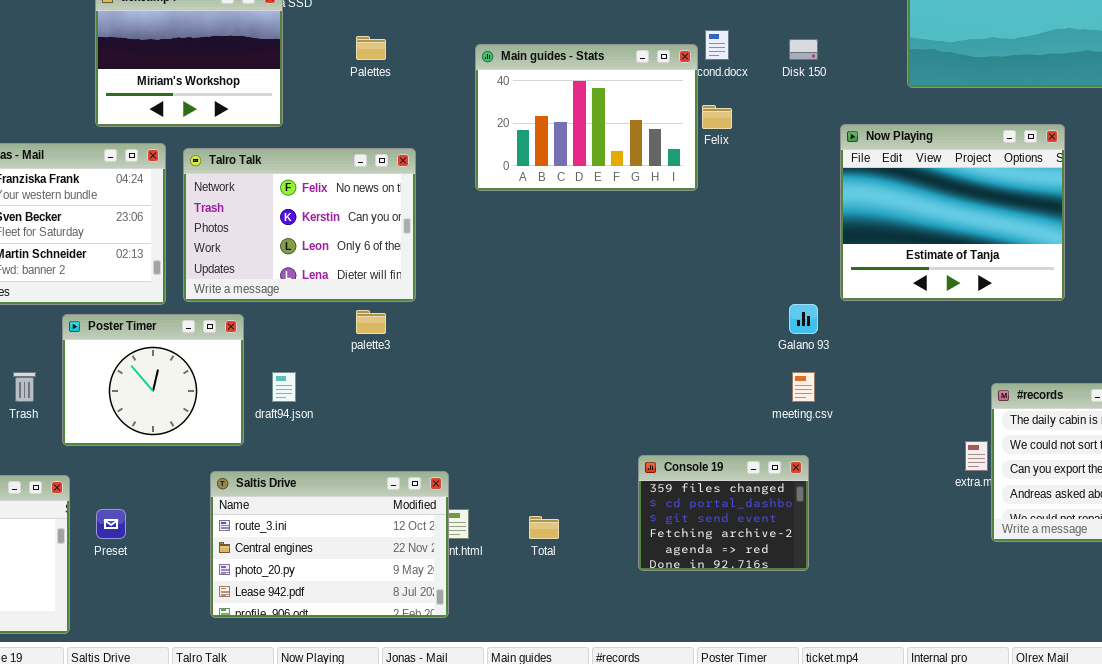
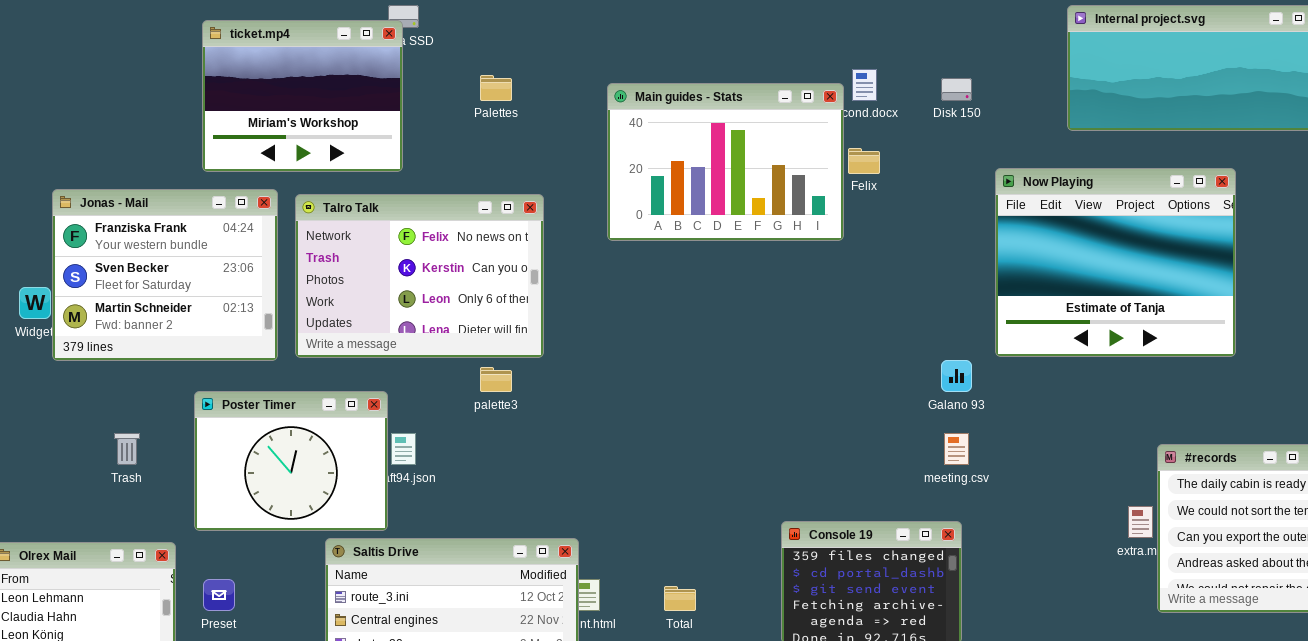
Poster Timer: [62,314,244,446] -> [194,391,388,531], moved

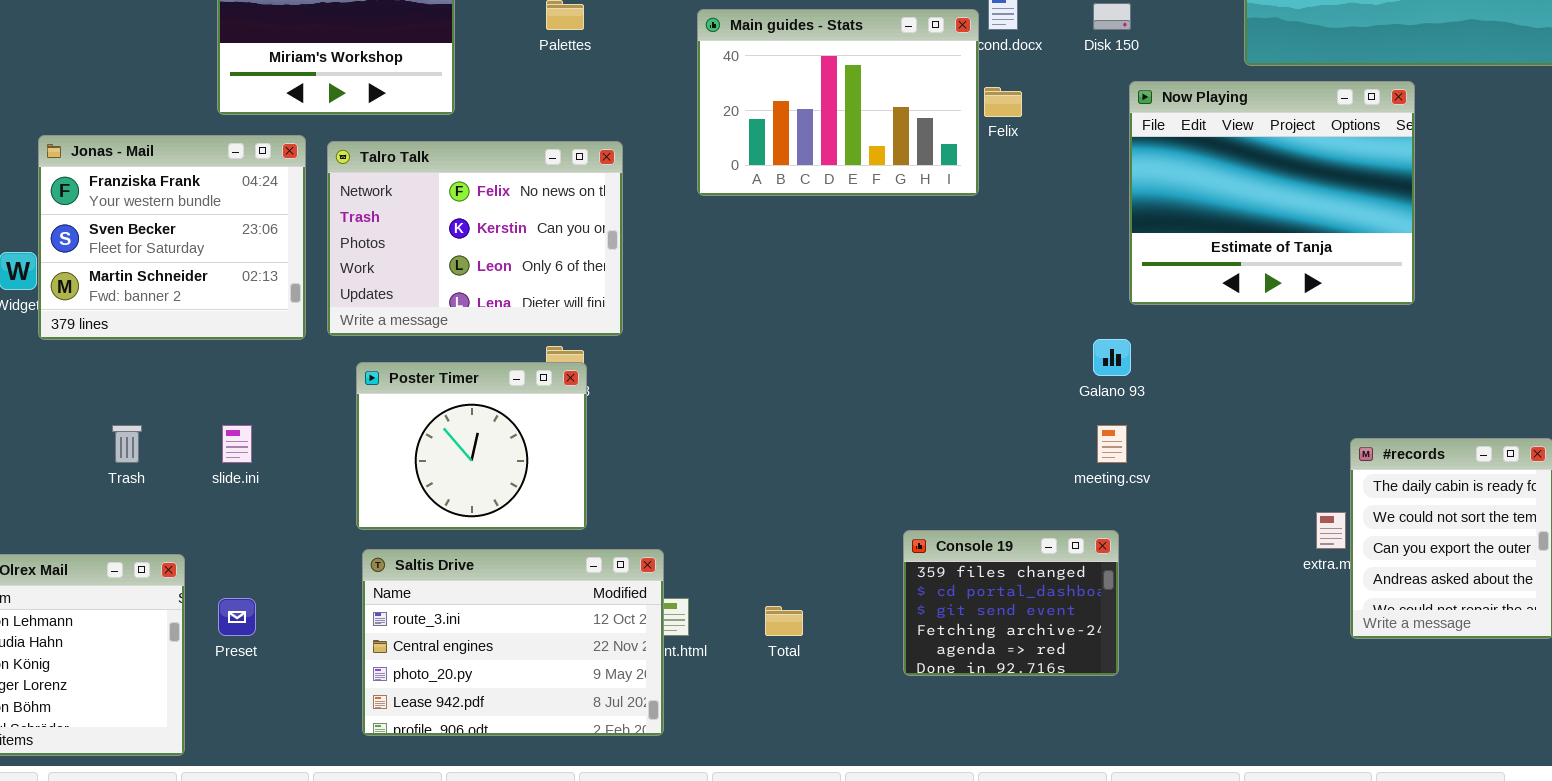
Now Playing: [995,168,1236,357] -> [1129,81,1415,305], moved
Poster Timer: [194,391,388,531] -> [356,362,587,530], moved

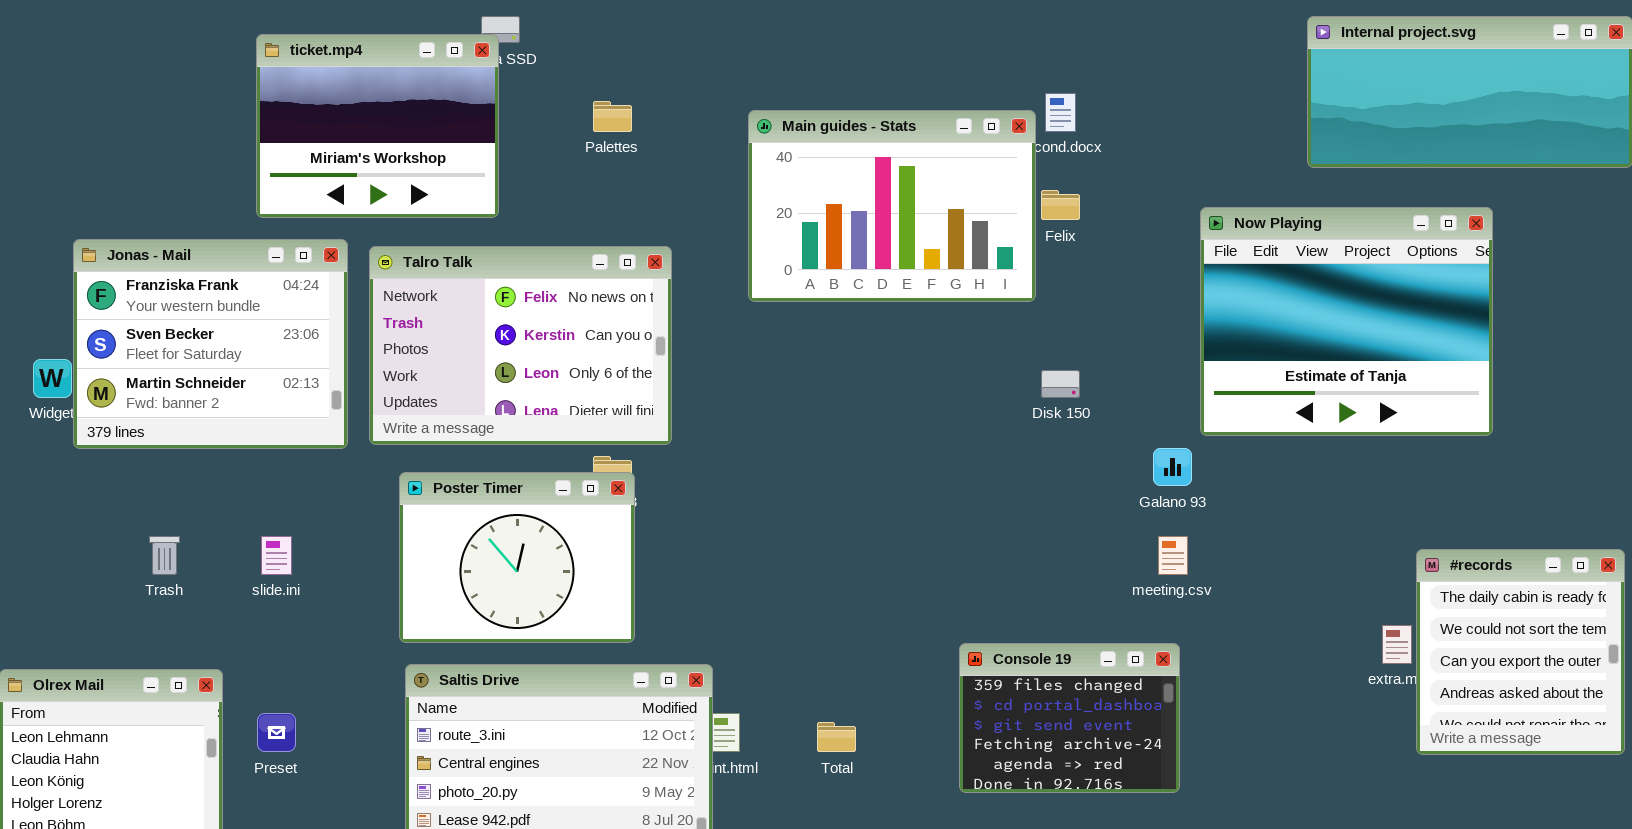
Disk 150: [1093,3,1131,30] -> [1041,370,1080,398], moved
Now Playing: [1129,81,1415,305] -> [1200,207,1493,436], moved

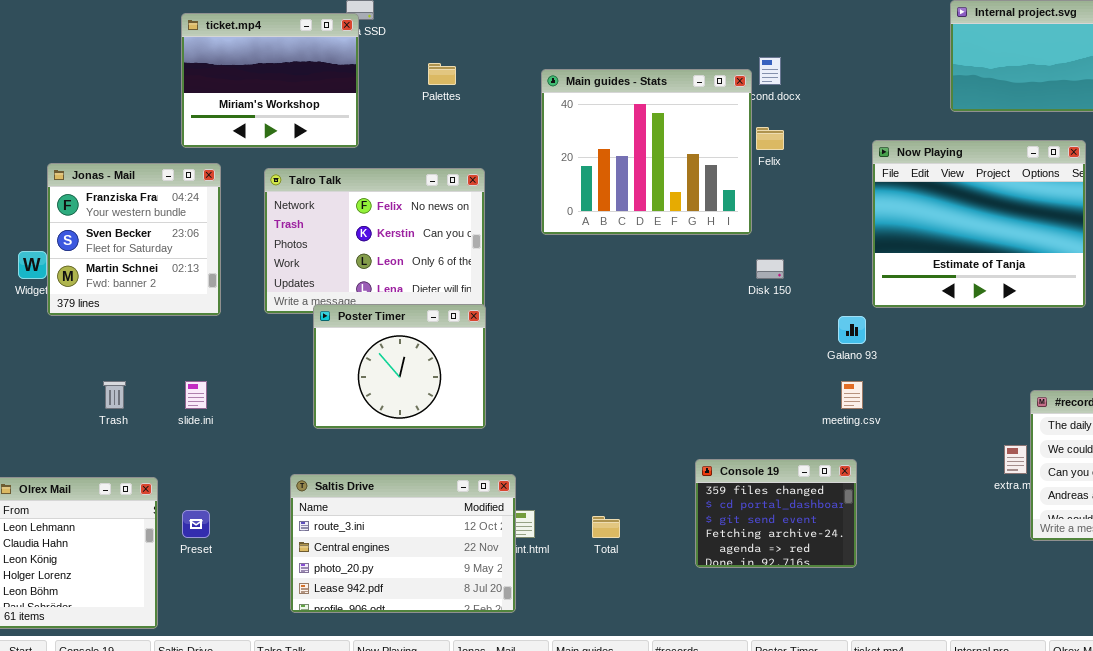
Main guides - Stats: [748,110,1036,302] -> [541,69,752,235], resized
Jonas - Mail: [73,239,348,449] -> [47,163,221,316], resized
Poster Timer: [399,472,635,643] -> [313,304,486,429], moved

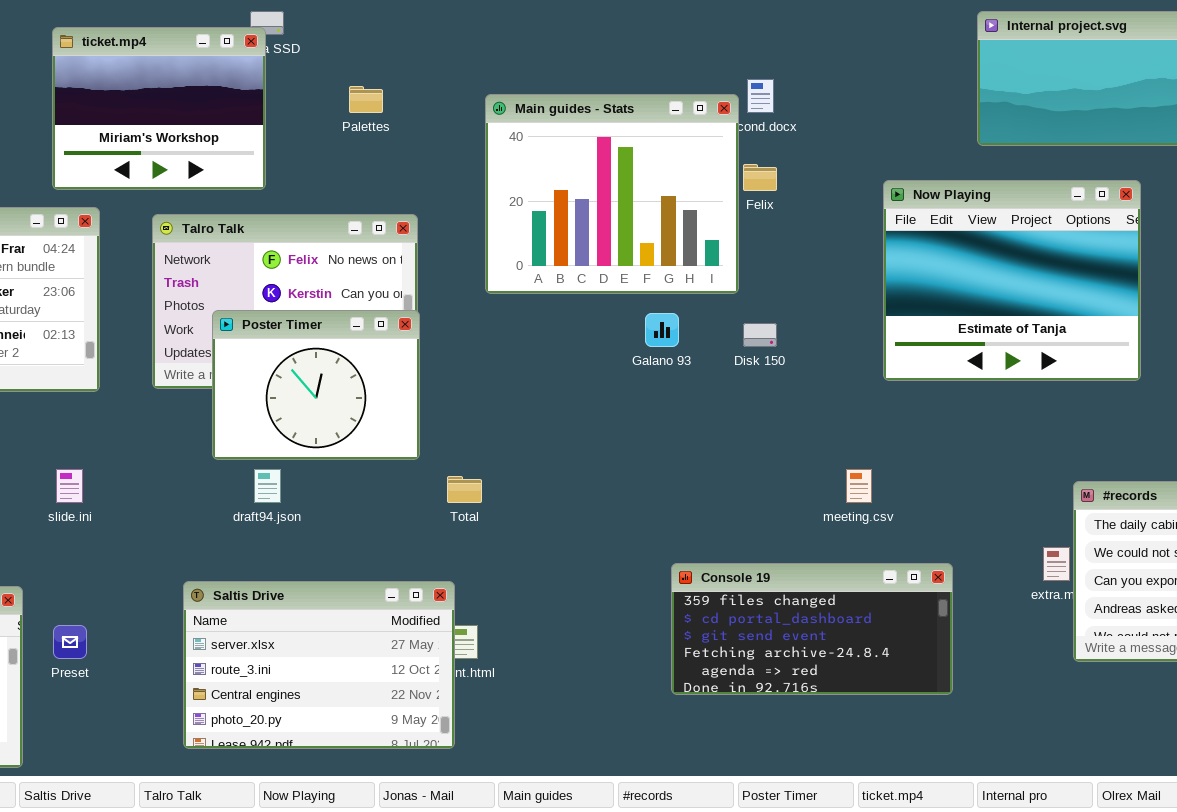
Poster Timer: [313,304,486,429] -> [212,310,420,460], moved
Galano 93: [838,316,866,344] -> [645,313,679,347], moved
Console 19: [695,459,857,568] -> [671,563,953,695], resized
Saltis Drive: [290,474,516,613] -> [183,581,455,749], scrolled up 1 row
Total: [592,516,620,538] -> [447,476,482,503], moved

